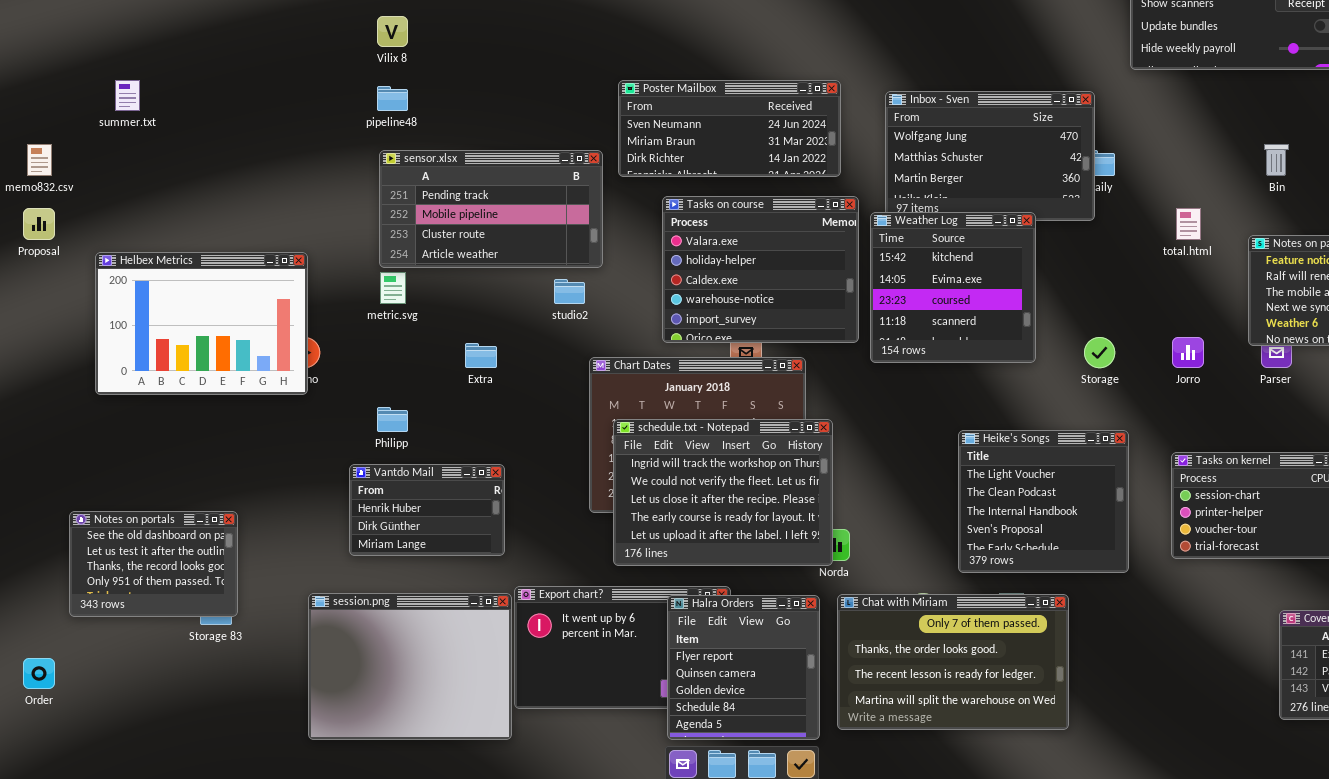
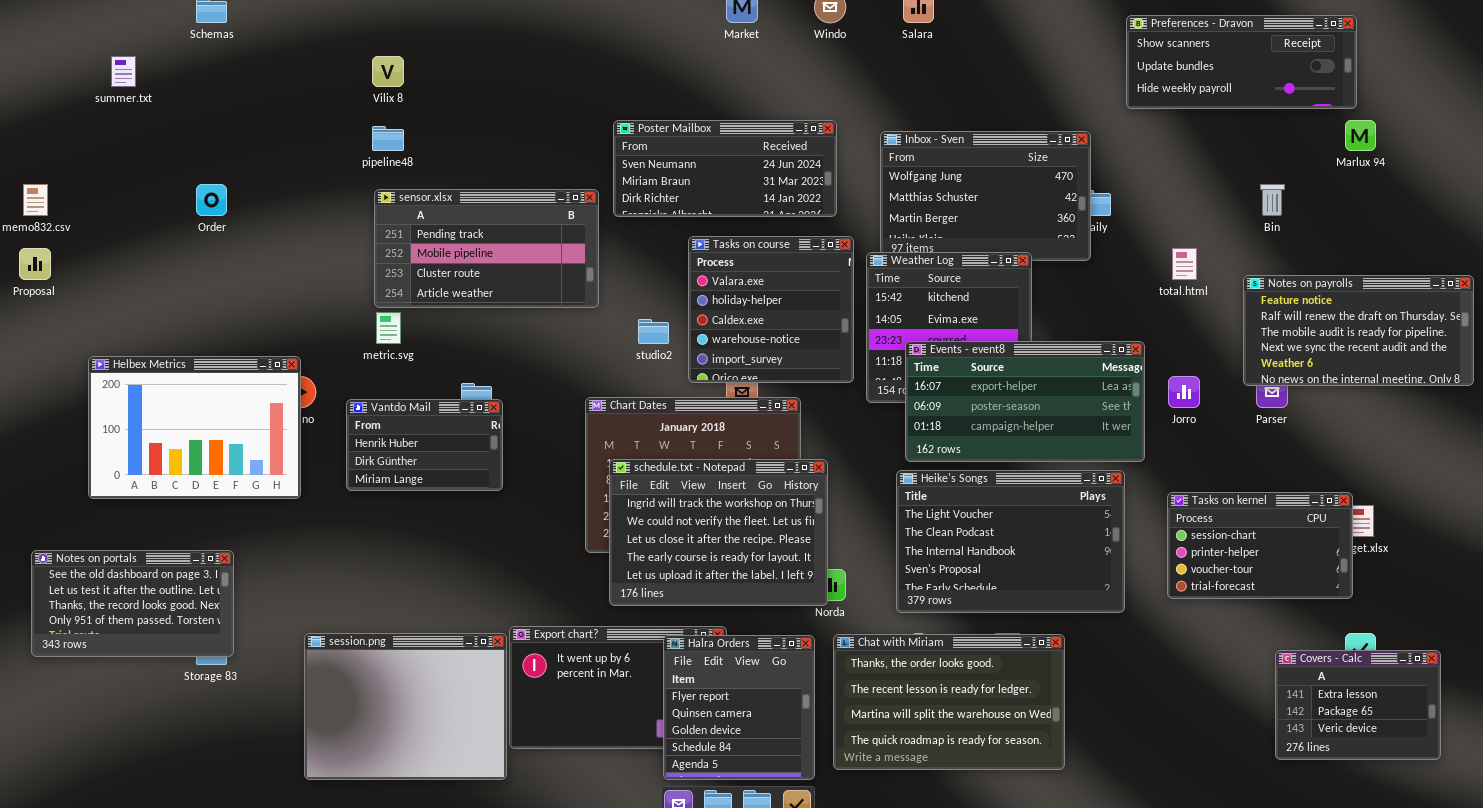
summer.txt: [115,80,140,111] -> [111,56,136,87], moved
Tasks on course: [662,196,859,343] -> [688,236,854,383], resized
Helbex Metrics: [95,252,308,395] -> [88,356,301,499], moved
studio2: [554,279,585,304] -> [638,319,669,344], moved
Events - event8: none -> [905,341,1145,462], opened
Heike's Songs: [958,430,1129,573] -> [896,470,1125,613], resized
Vantdo Mail: [349,464,505,556] -> [346,399,503,491], moved
Notes on portals: [69,511,238,617] -> [31,550,234,657], resized
Chat with Miriam: [837,594,1069,730] -> [833,634,1065,770], scrolled down 1 row
Order: [23,658,55,689] -> [196,184,227,216], moved

